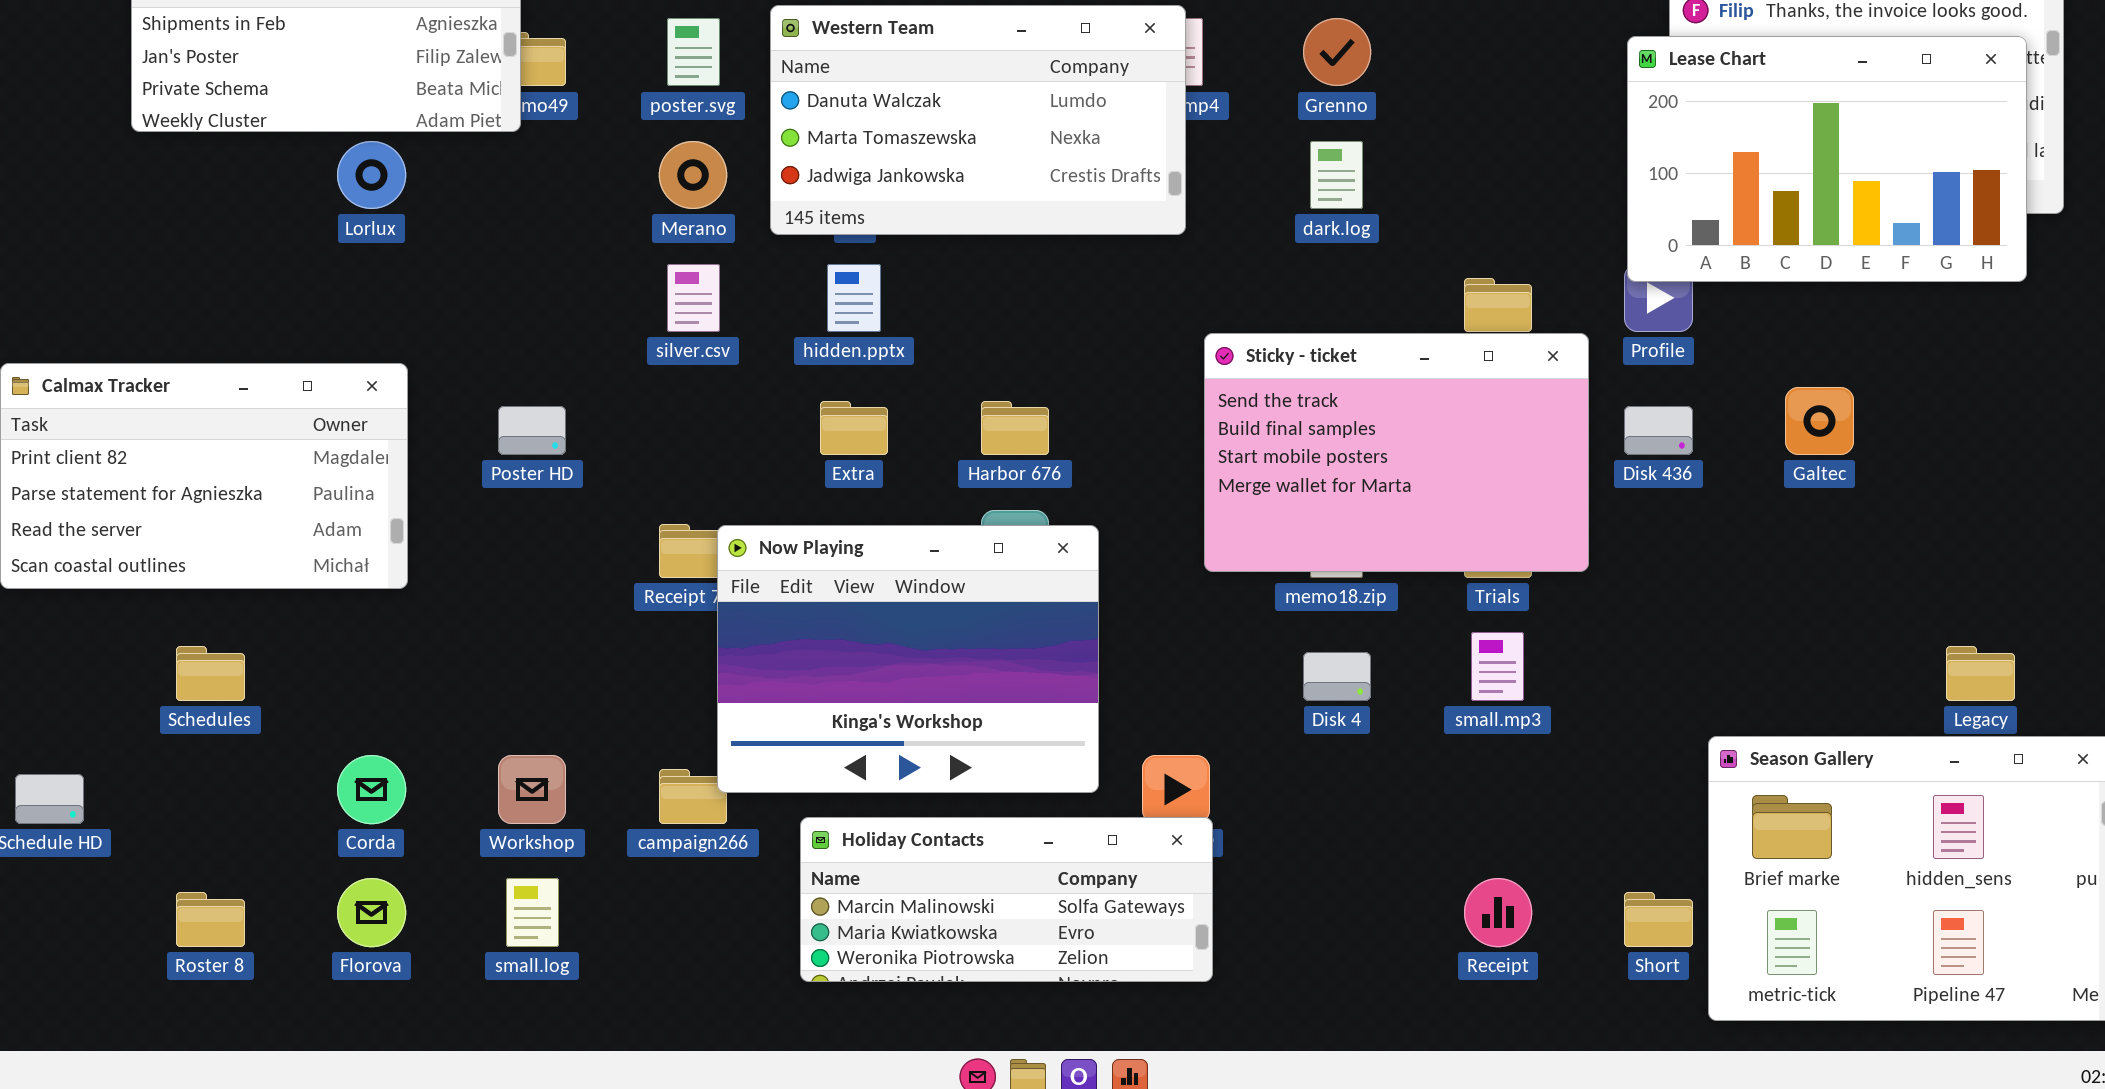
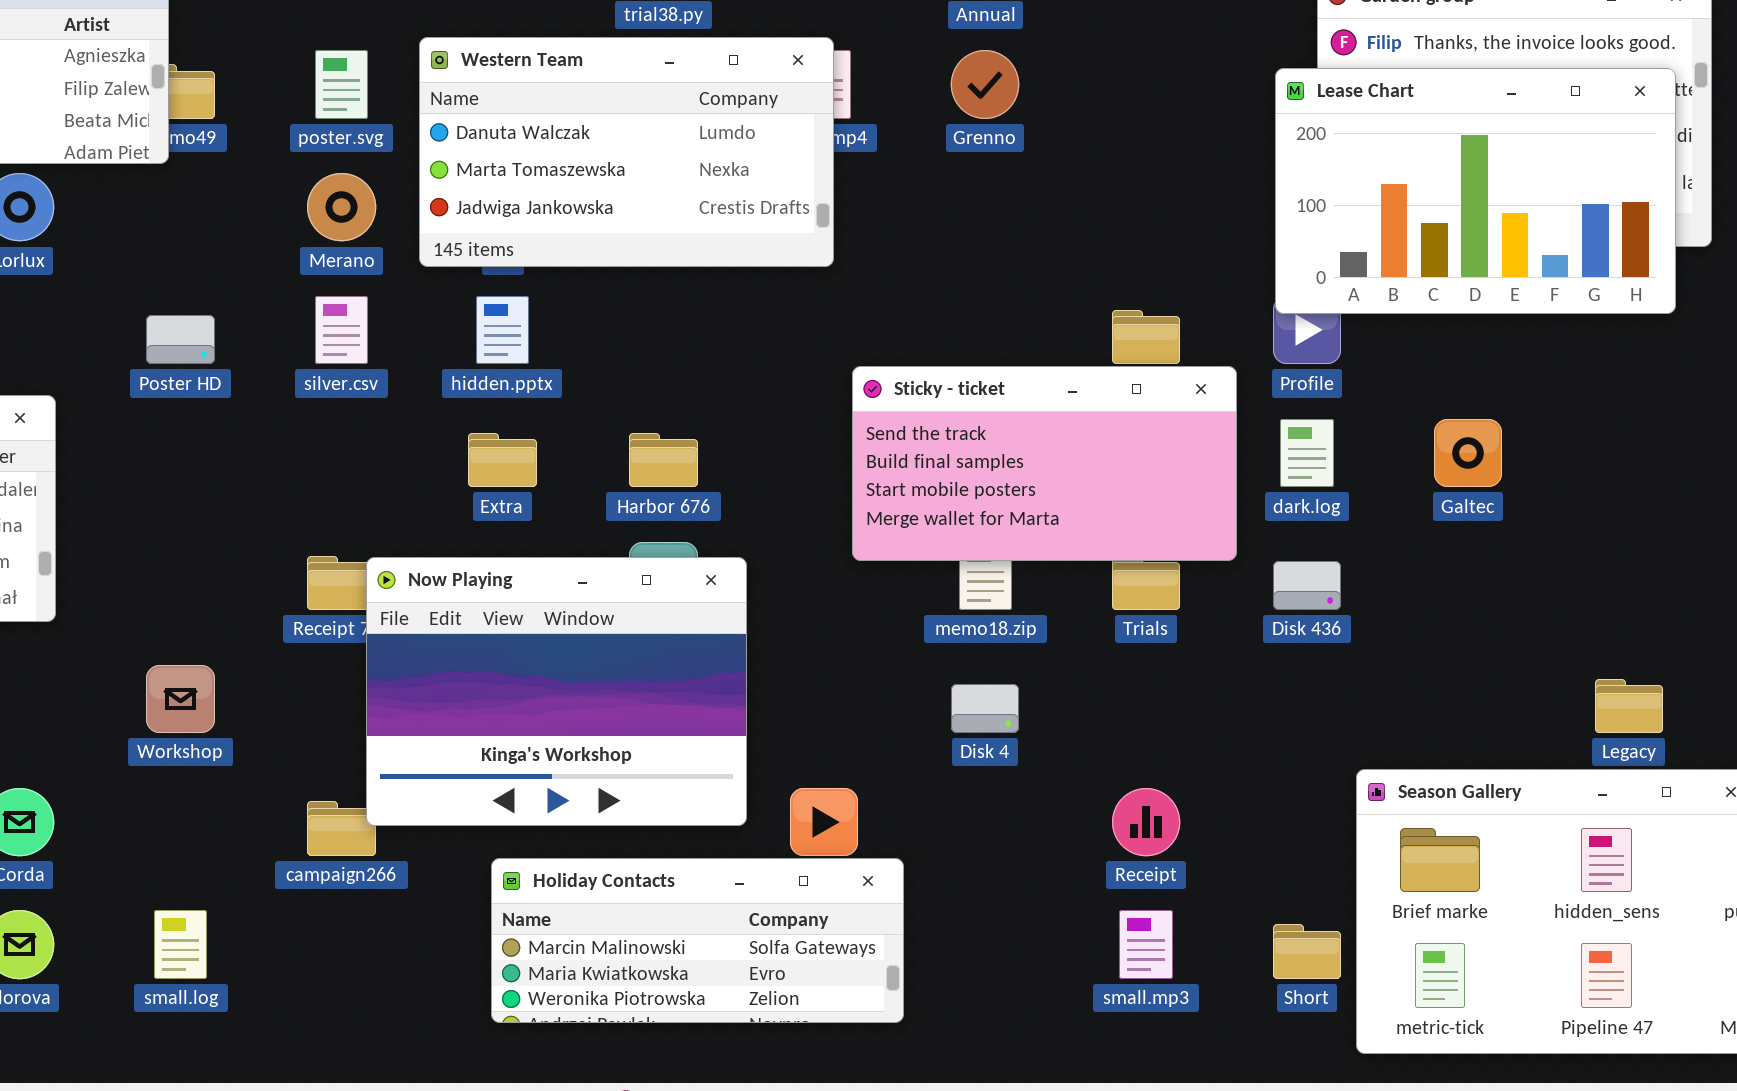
dark.log: [1310,141,1363,209] -> [1280,419,1334,487], moved
Sticky - ticket: [1204,333,1589,572] -> [852,366,1237,561], resized
Poster HD: [498,406,566,455] -> [146,315,215,364], moved
Disk 436: [1624,406,1693,455] -> [1273,561,1341,610], moved
small.mp3: [1471,632,1524,701] -> [1119,910,1173,979], moved
Workshop: [498,755,566,824] -> [146,665,215,733], moved
Holiday Contacts: [800,817,1213,982] -> [491,858,904,1023], moved
Receipt: [1464,878,1532,947] -> [1112,788,1180,856], moved

